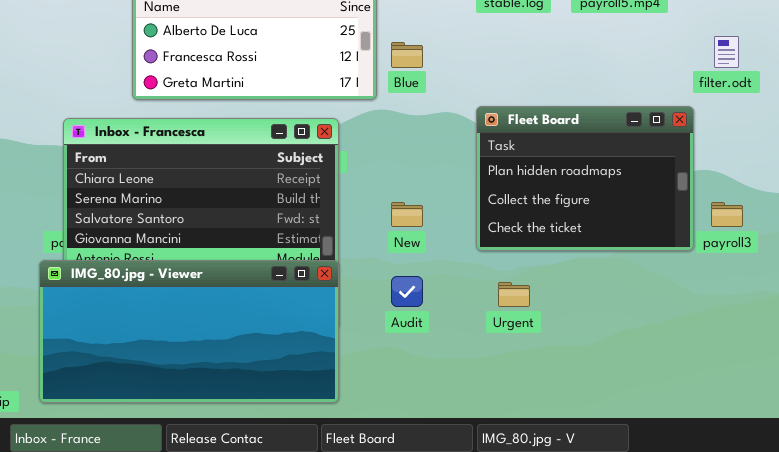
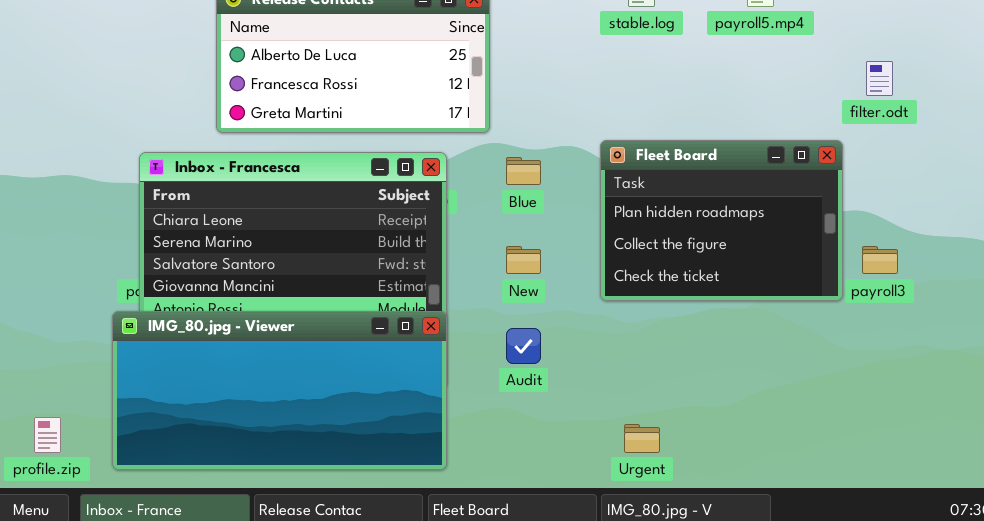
Blue: [391,42,423,68] -> [506,157,541,185], moved
Urgent: [498,282,530,307] -> [624,424,660,453], moved

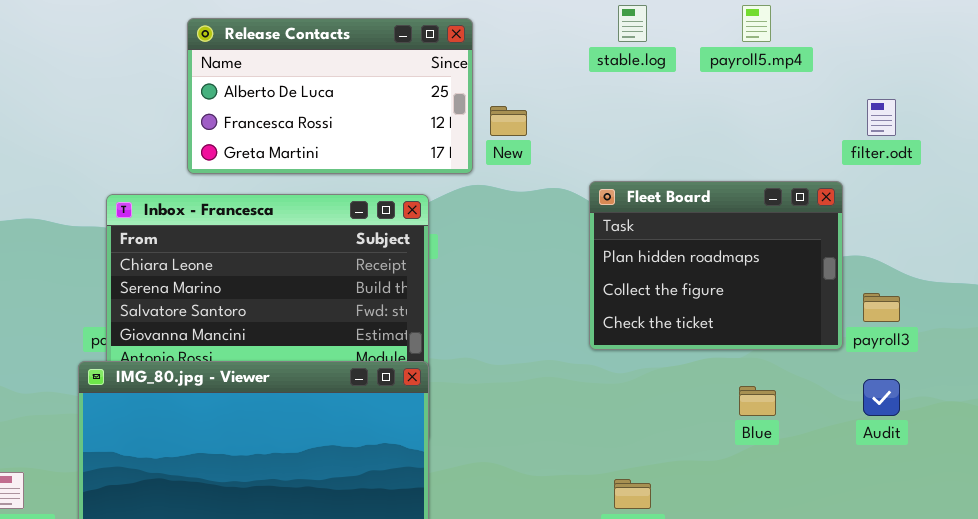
Blue: [506,157,541,185] -> [739,386,776,416], moved
New: [506,246,541,274] -> [490,106,527,136], moved
Audit: [506,328,541,364] -> [863,379,900,416], moved

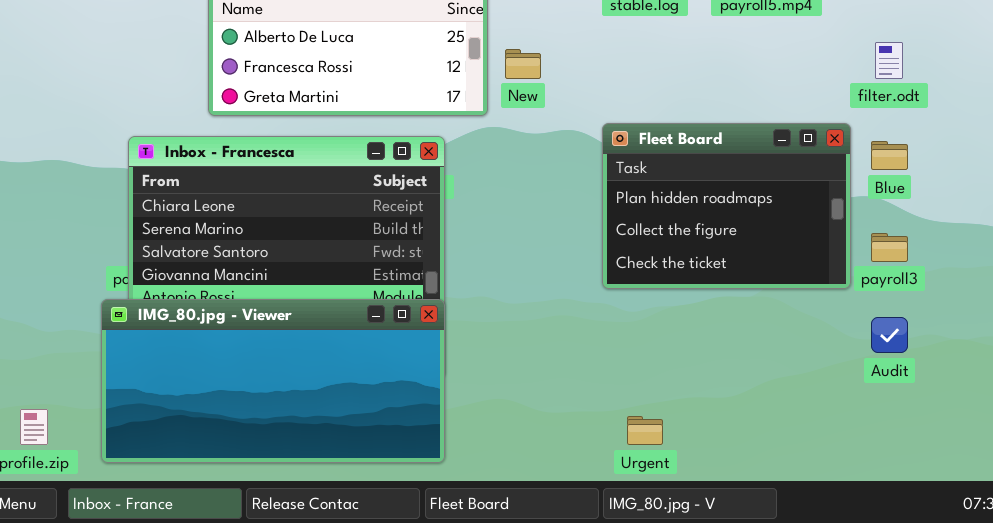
Blue: [739,386,776,416] -> [871,141,908,170], moved

